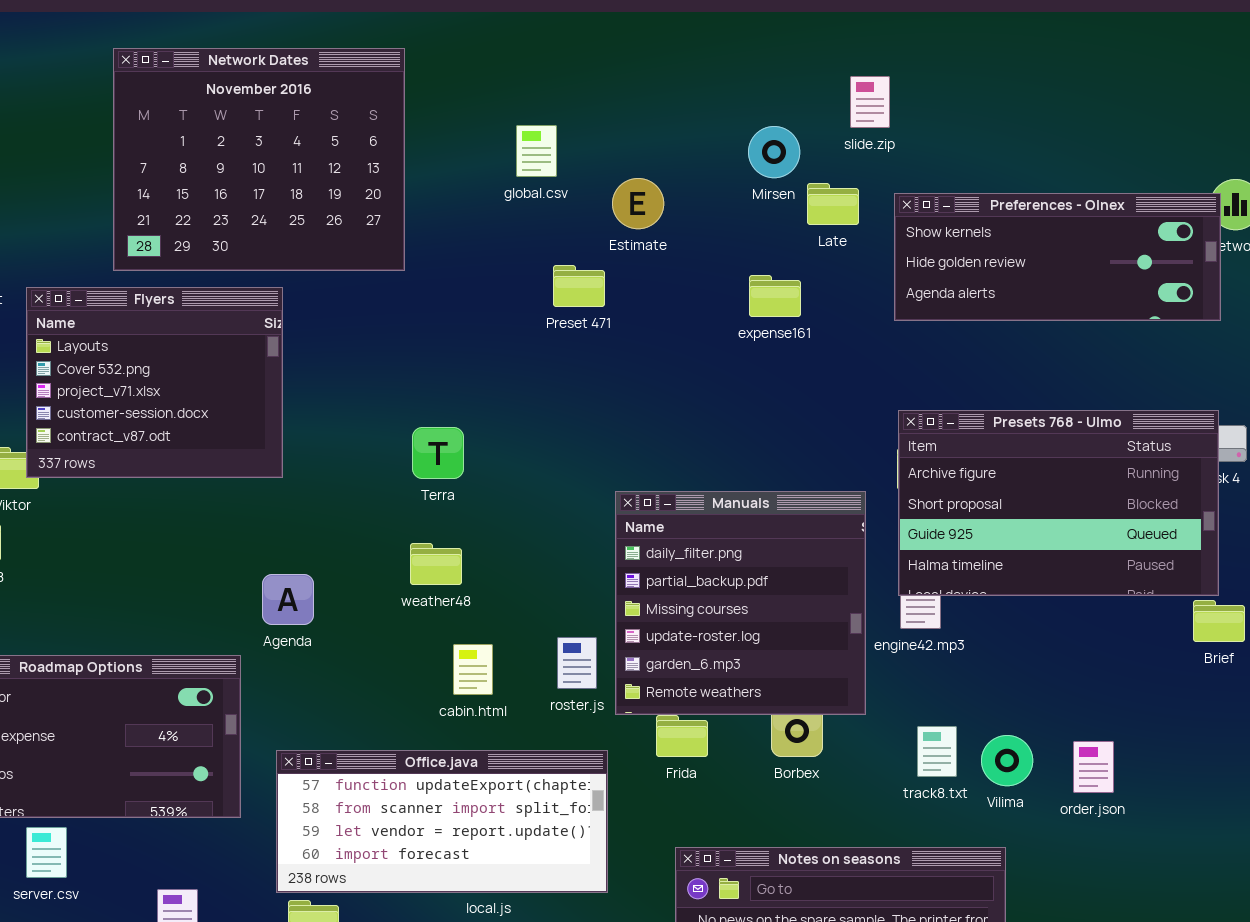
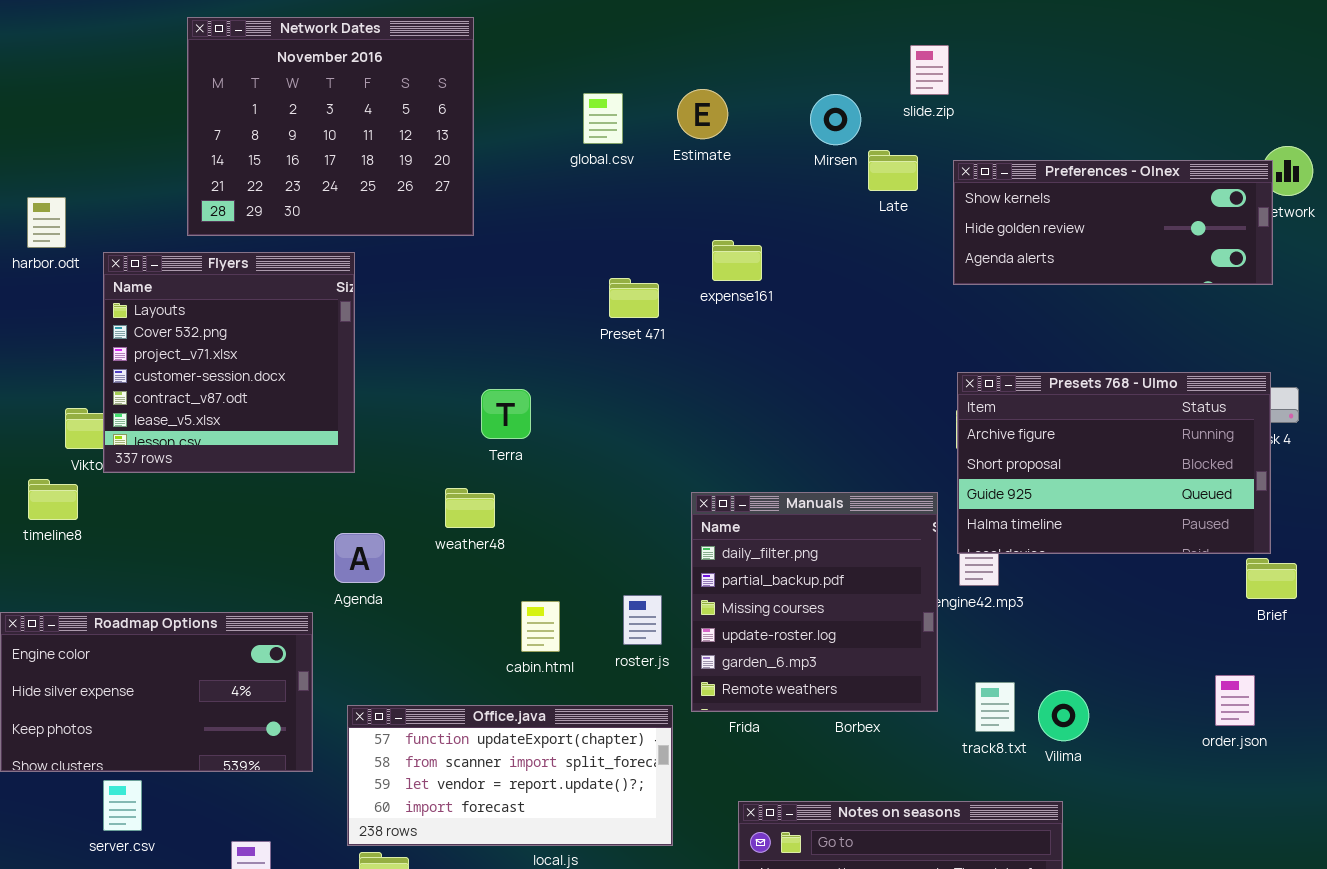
Estimate: [612,178,664,229] -> [677,89,728,139], moved
Preset 471: [553,265,605,307] -> [609,278,659,318], moved
expense161: [749,275,801,317] -> [712,240,762,281], moved
Flyers: [26,287,283,478] -> [103,252,355,473], resized
Manuals: [615,491,866,715] -> [691,492,938,712], moved
weather48: [410,543,462,585] -> [445,488,495,528], moved
order.json: [1073,741,1114,793] -> [1215,675,1255,726], moved

